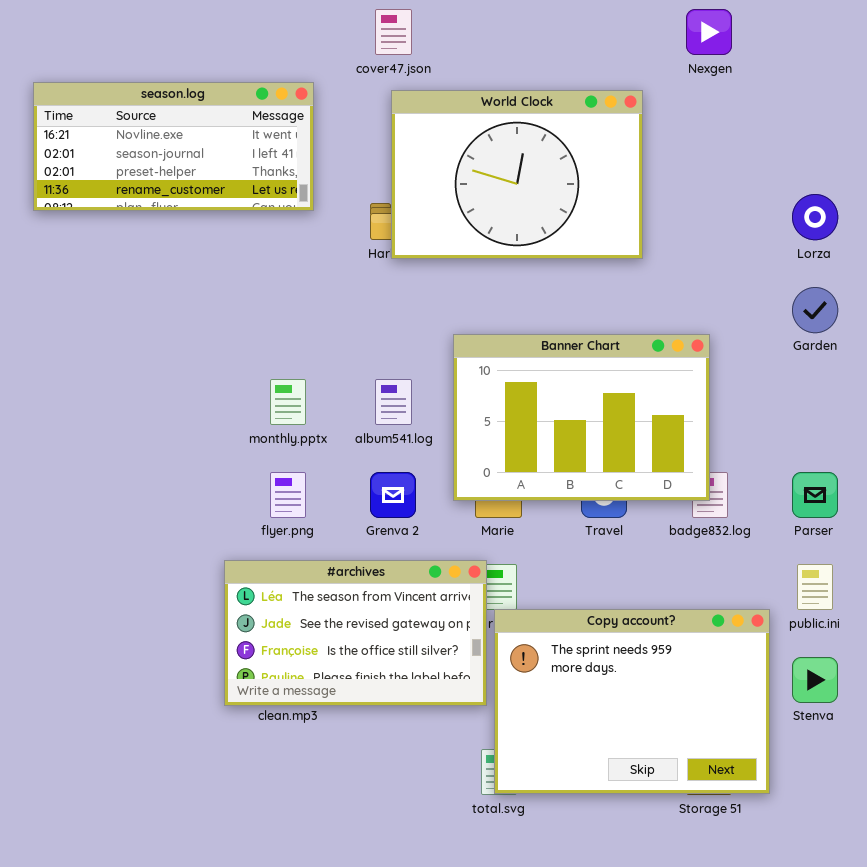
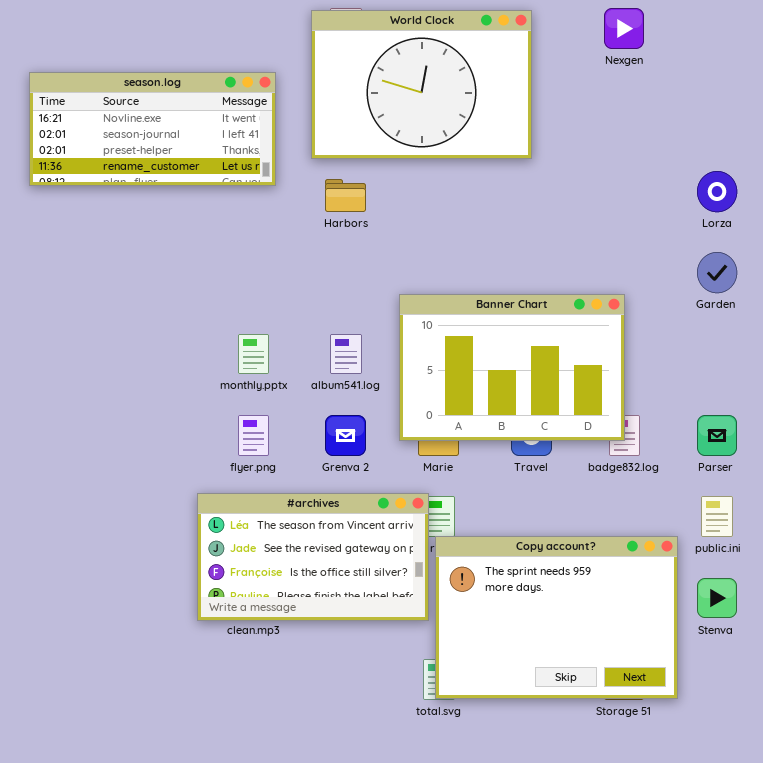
World Clock: [391,90,643,259] -> [311,10,532,159], moved

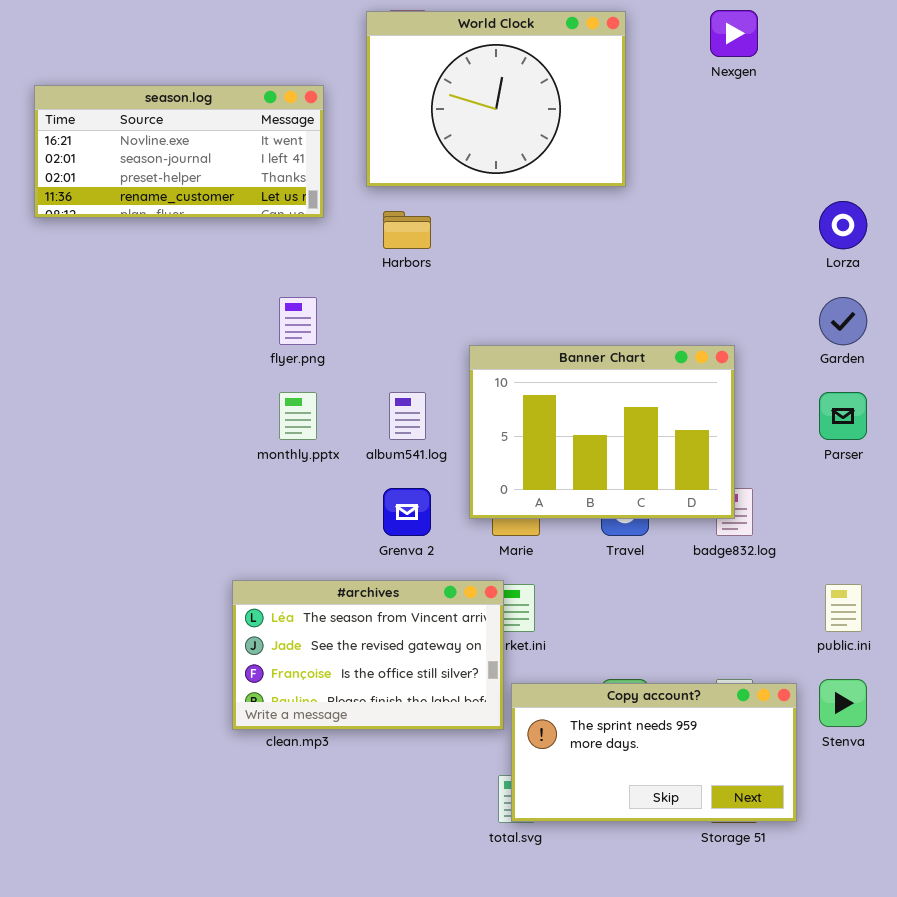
flyer.png: [238,415,269,456] -> [279,297,317,345], moved
Parser: [697,415,737,456] -> [819,392,867,440], moved
Copy account?: [435,536,678,699] -> [511,683,797,822], resized

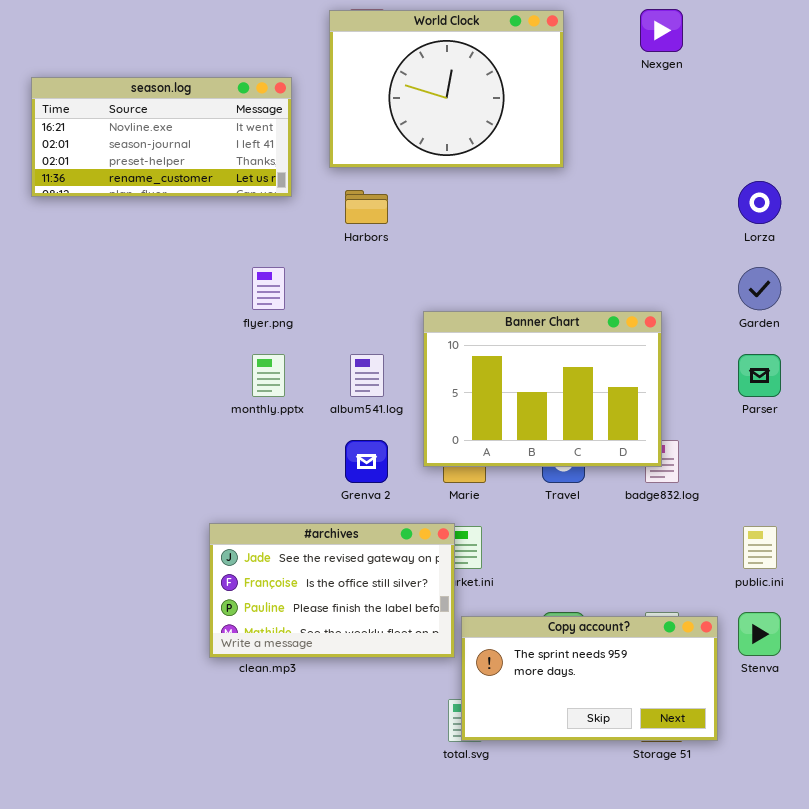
#archives: [232,580,504,730] -> [209,523,455,658], scrolled down 1 row

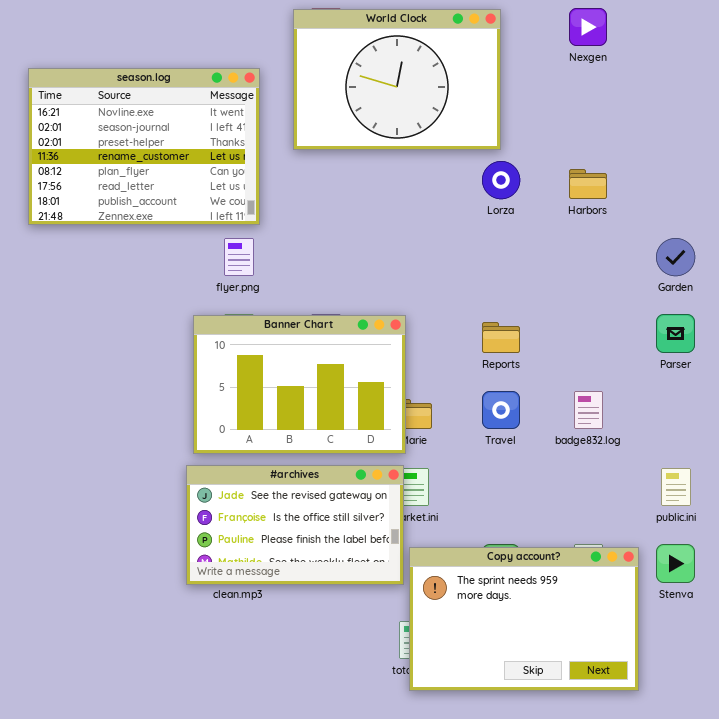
season.log: [31,77,292,197] -> [28,68,260,225], resized
Lorza: [738,181,781,224] -> [482,161,520,199], moved
Harbors: [345,190,388,224] -> [569,169,607,199], moved
Banner Chart: [423,311,662,467] -> [193,315,406,454], moved
Copy account?: [461,616,718,741] -> [409,547,639,691], resized

